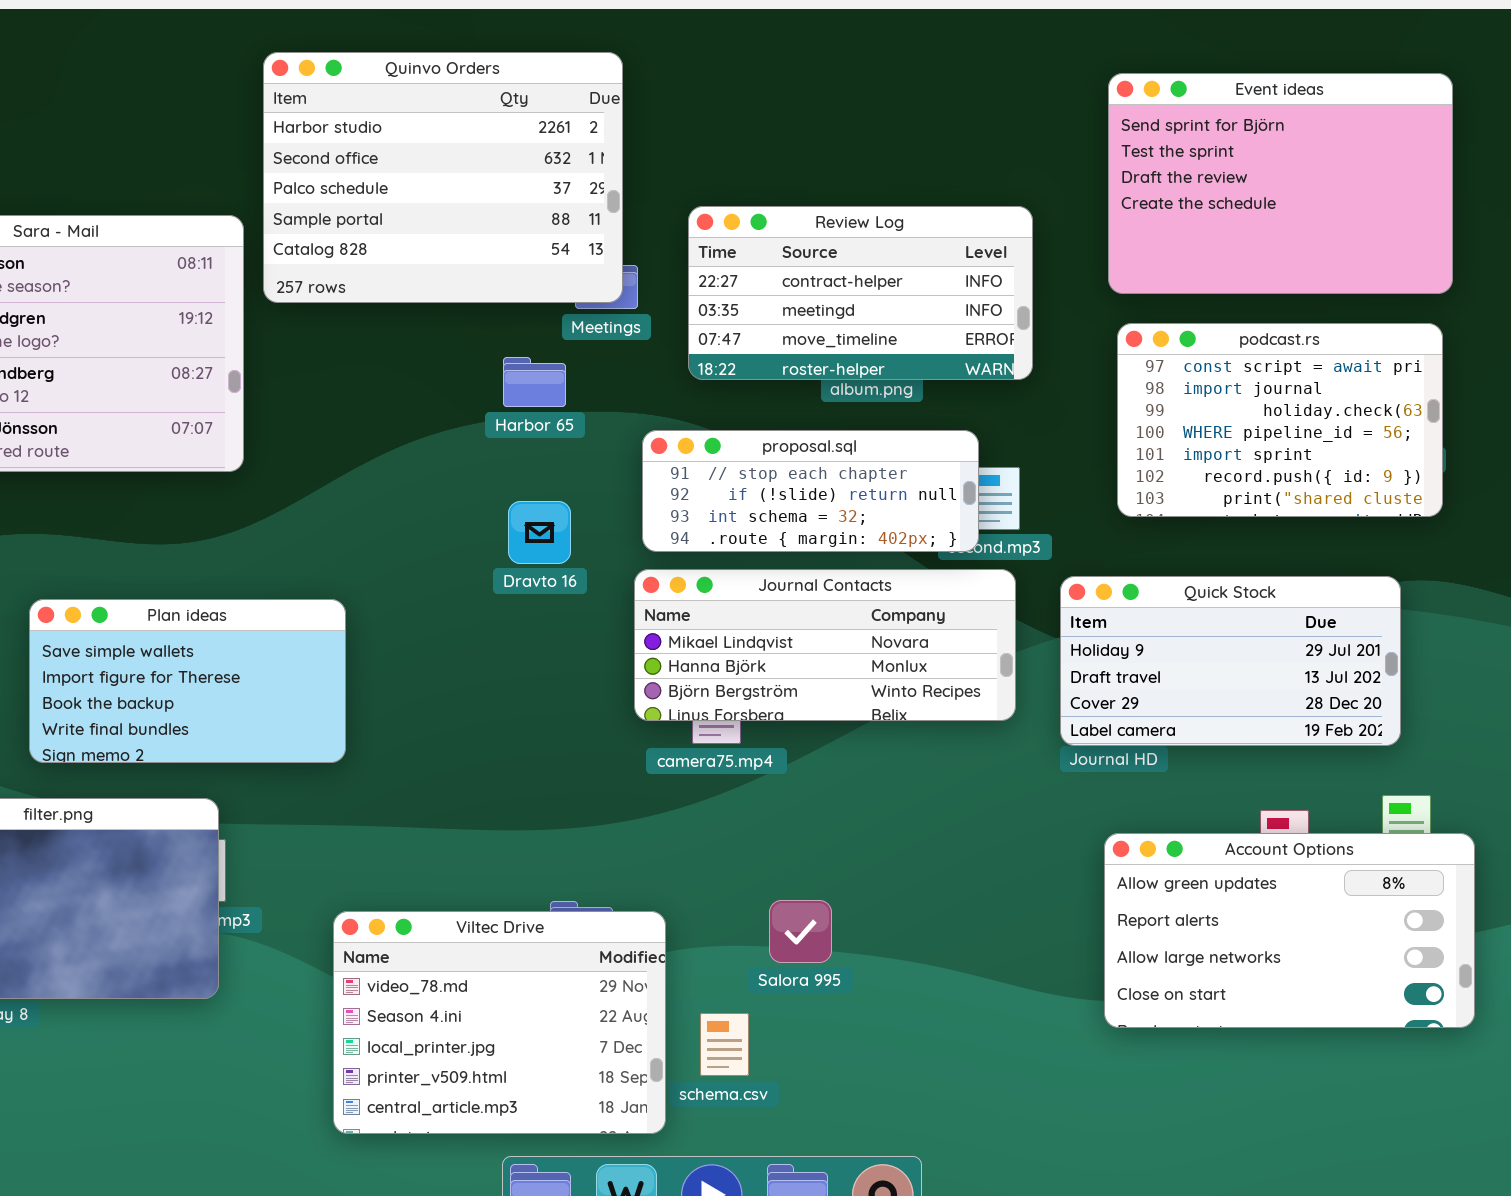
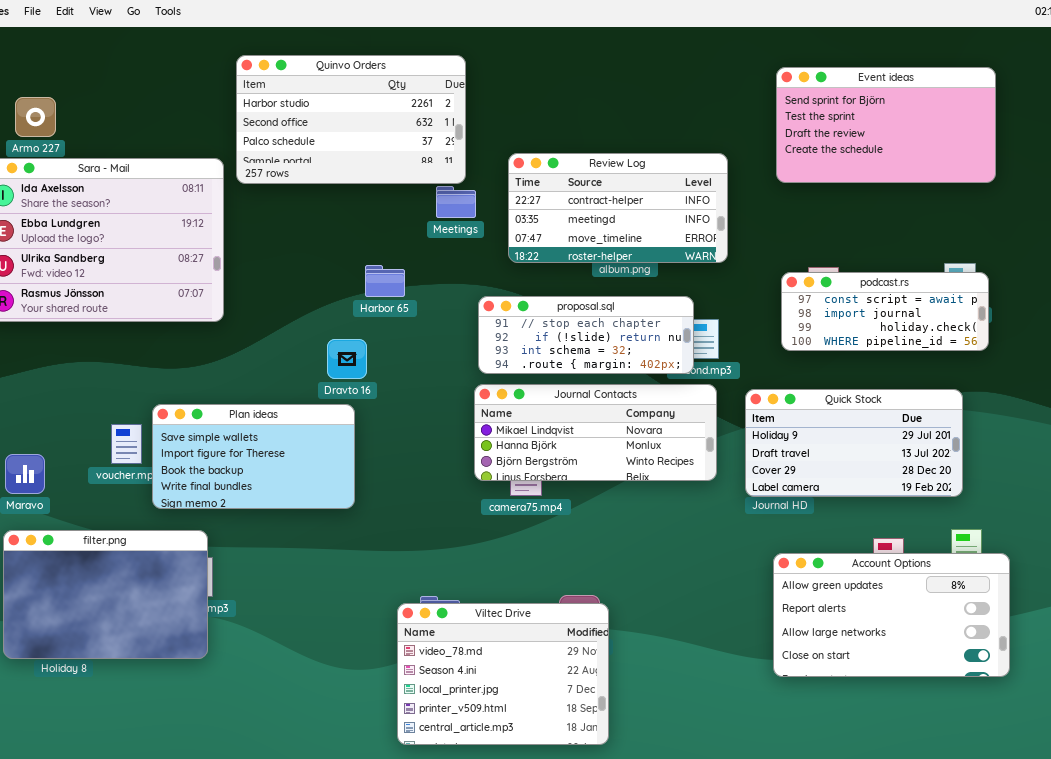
Quinvo Orders: [263,52,623,303] -> [236,55,466,184], resized
Event ideas: [1108,73,1453,294] -> [776,67,996,183], resized
podcast.rs: [1117,323,1443,517] -> [781,272,989,351], resized
Harbor 65: [503,357,566,407] -> [365,265,405,297], moved
Dravto 16: [508,501,571,564] -> [327,339,367,379], moved
Plan ideas: [29,599,346,763] -> [152,404,355,509], moved
Viltec Drive: [333,911,666,1134] -> [397,603,609,745], moved

